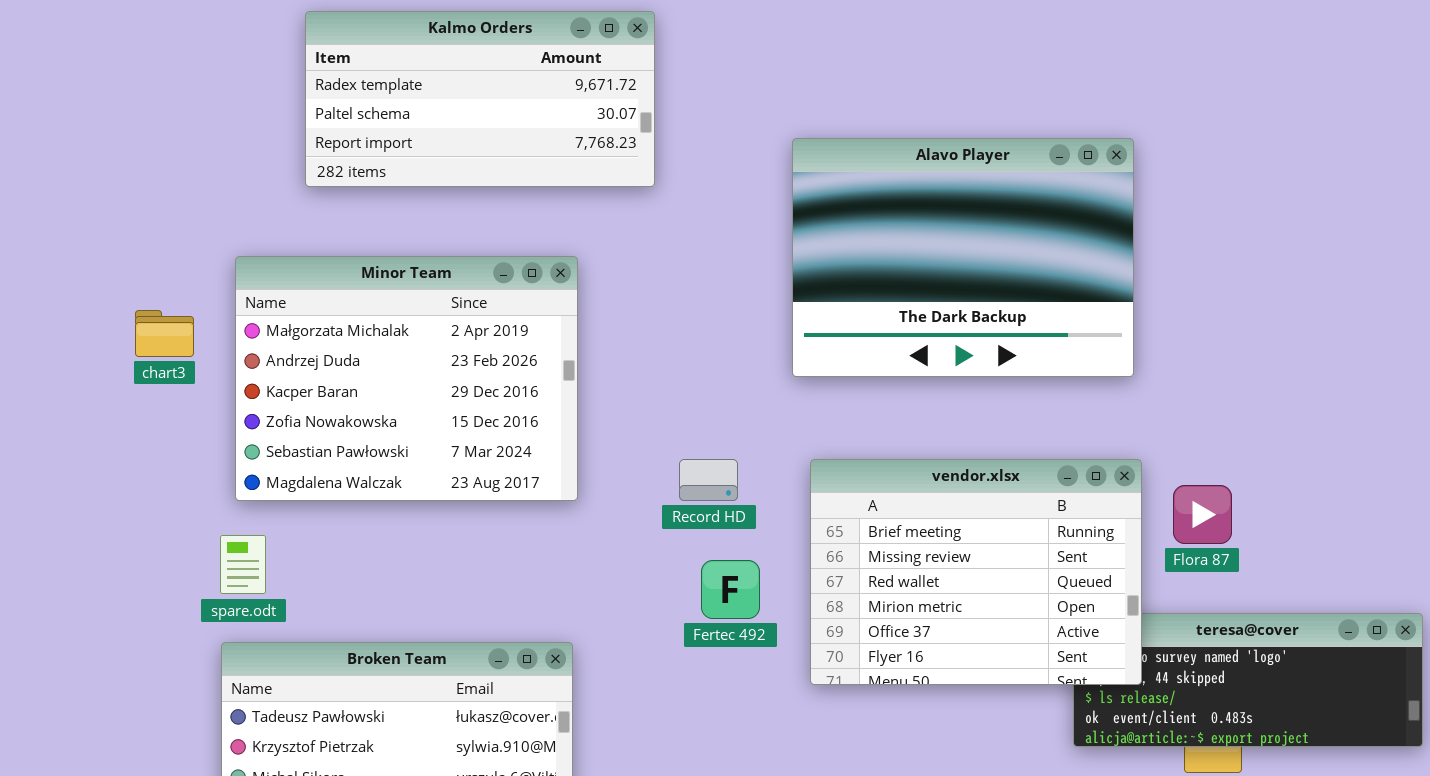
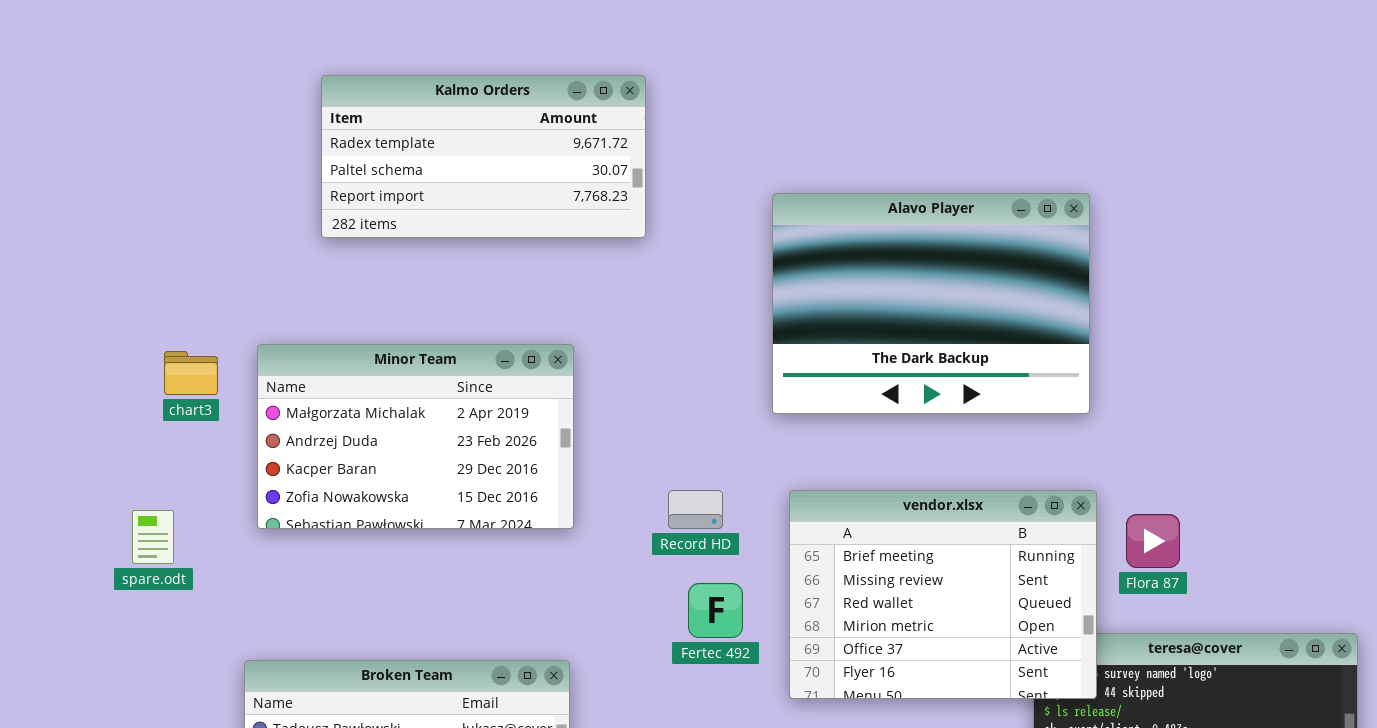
Minor Team: [235,256,578,501] -> [257,344,574,529], resized
spare.odt: [220,535,266,594] -> [132,510,174,564], moved

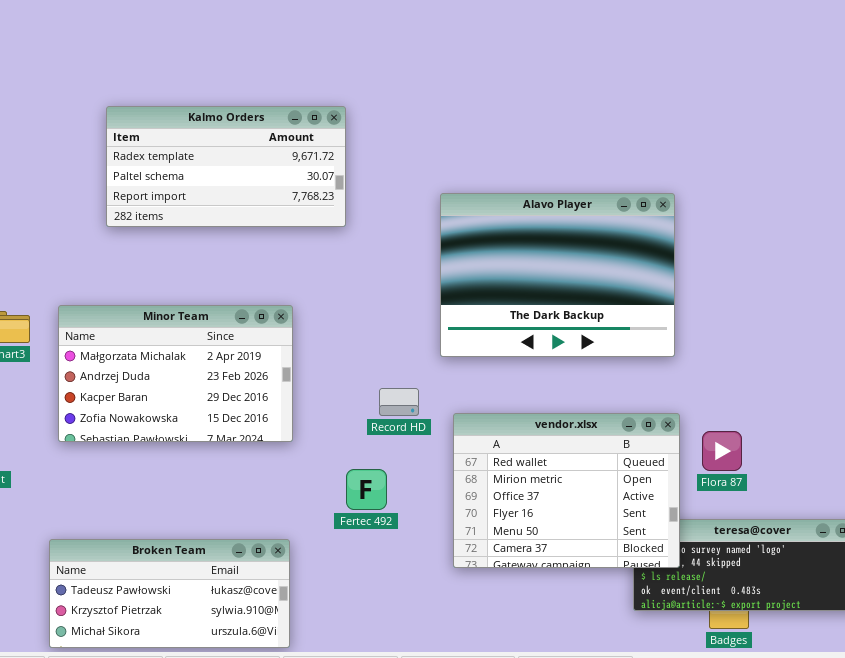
Record HD: [668,490,723,529] -> [379,388,419,416], moved
vendor.xlsx: [789,490,1097,699] -> [453,413,680,568], scrolled down 2 rows
Fertec 492: [688,583,743,638] -> [346,469,387,510], moved

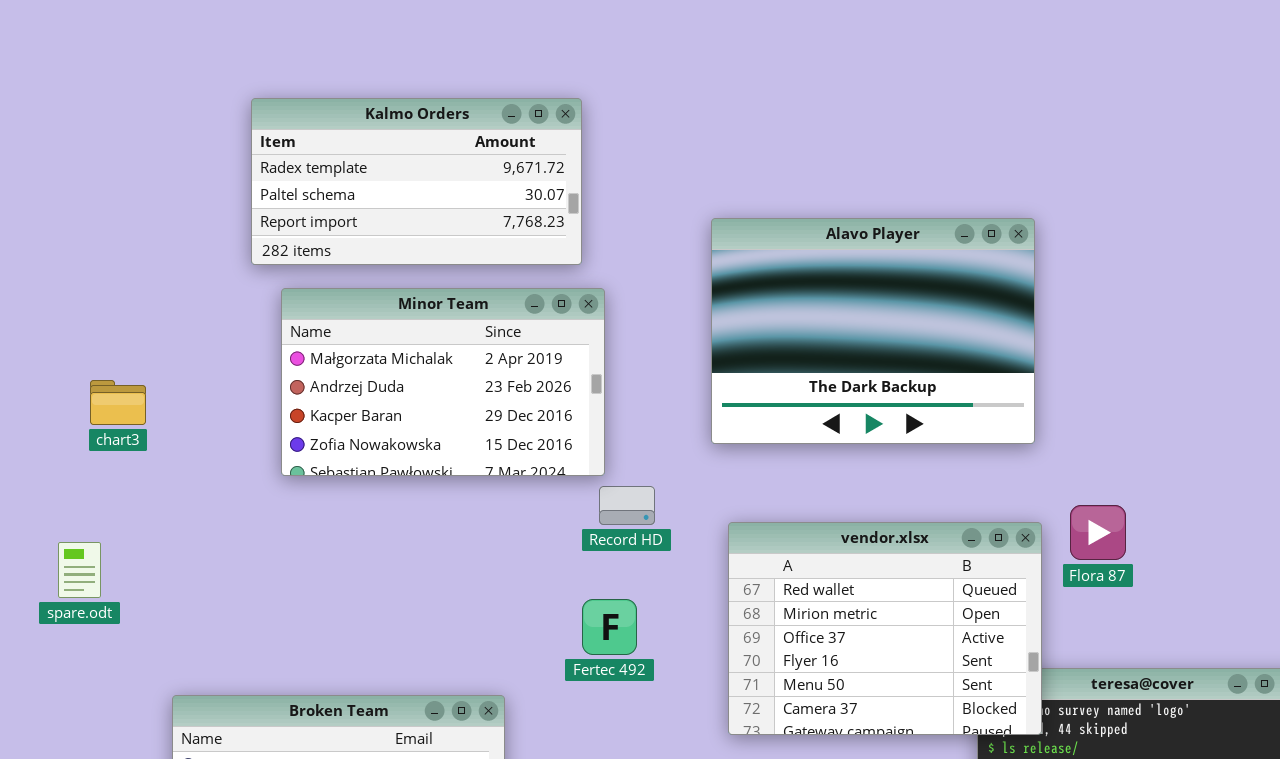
Minor Team: [58,305,293,442] -> [281,288,605,476], moved
Record HD: [379,388,419,416] -> [599,486,655,525], moved
Flora 87: [702,431,742,471] -> [1070,505,1126,560], moved

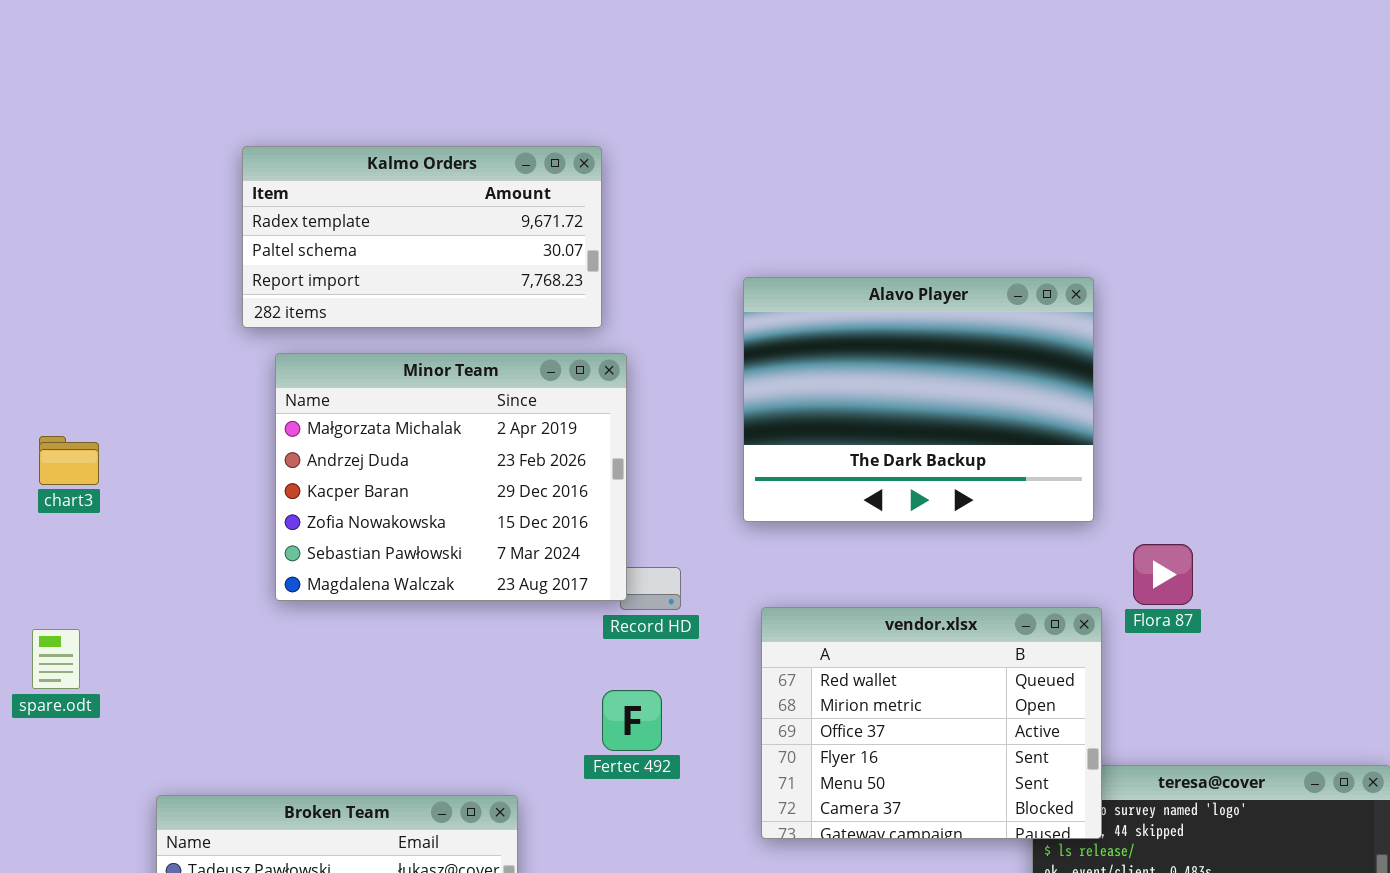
Minor Team: [281,288,605,476] -> [275,353,627,601], resized
chart3: [90,380,146,425] -> [39,436,99,485], moved
Flora 87: [1070,505,1126,560] -> [1133,544,1193,605], moved

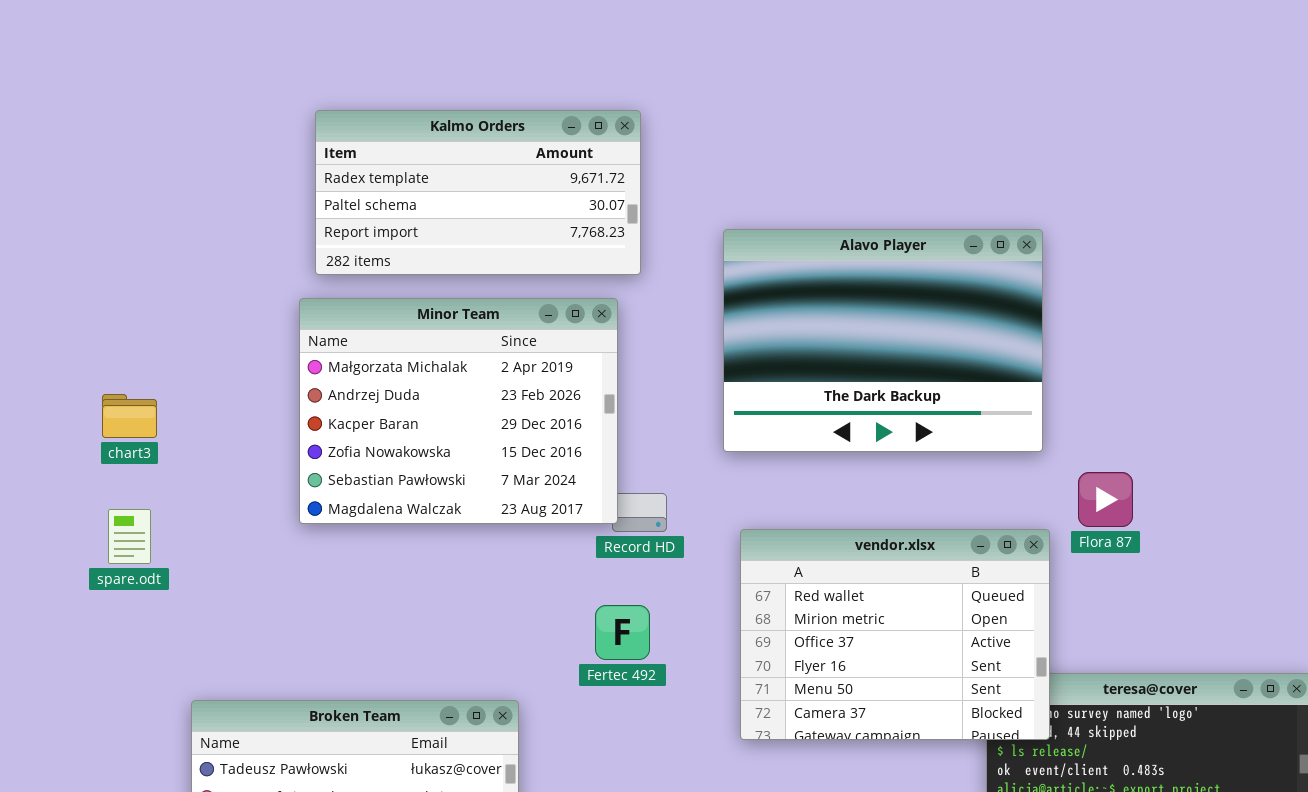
Kalmo Orders: [242,146,602,328] -> [315,110,641,275], moved
chart3: [39,436,99,485] -> [102,394,157,438], moved
spare.odt: [32,629,80,689] -> [108,509,151,564], moved

